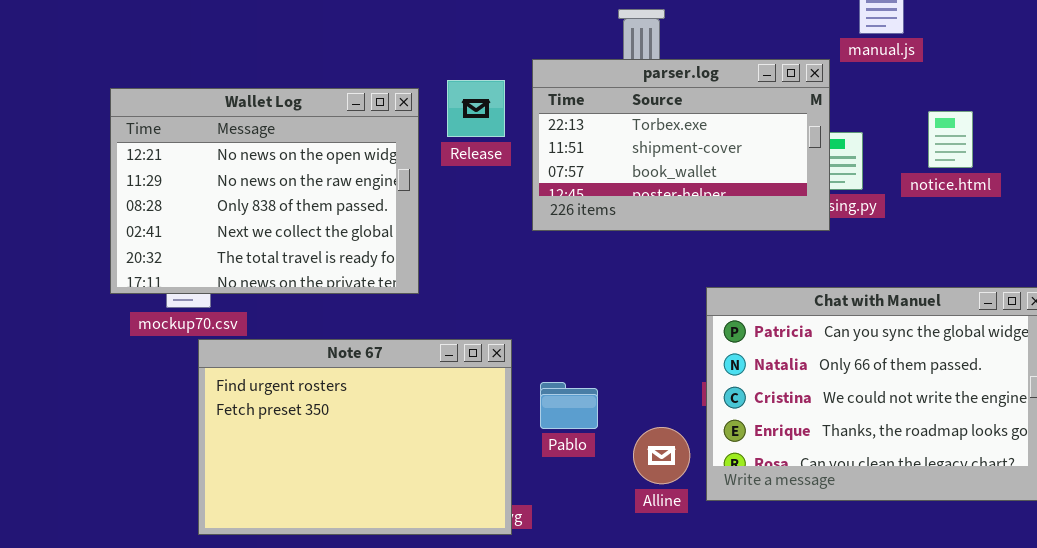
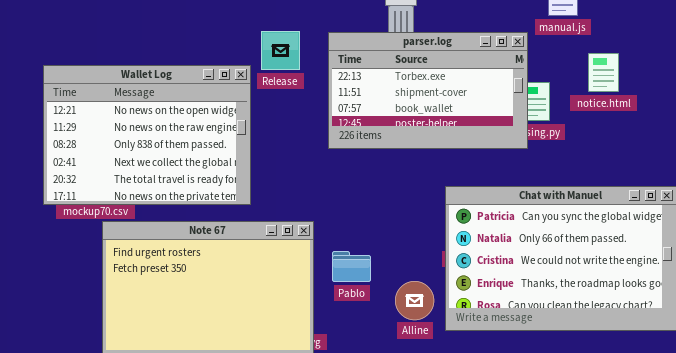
Release: [447,80,505,137] -> [261,31,300,70], moved
Wallet Log: [110,88,419,294] -> [43,65,251,205], moved
notice.html: [928,111,973,168] -> [588,53,619,92], moved

